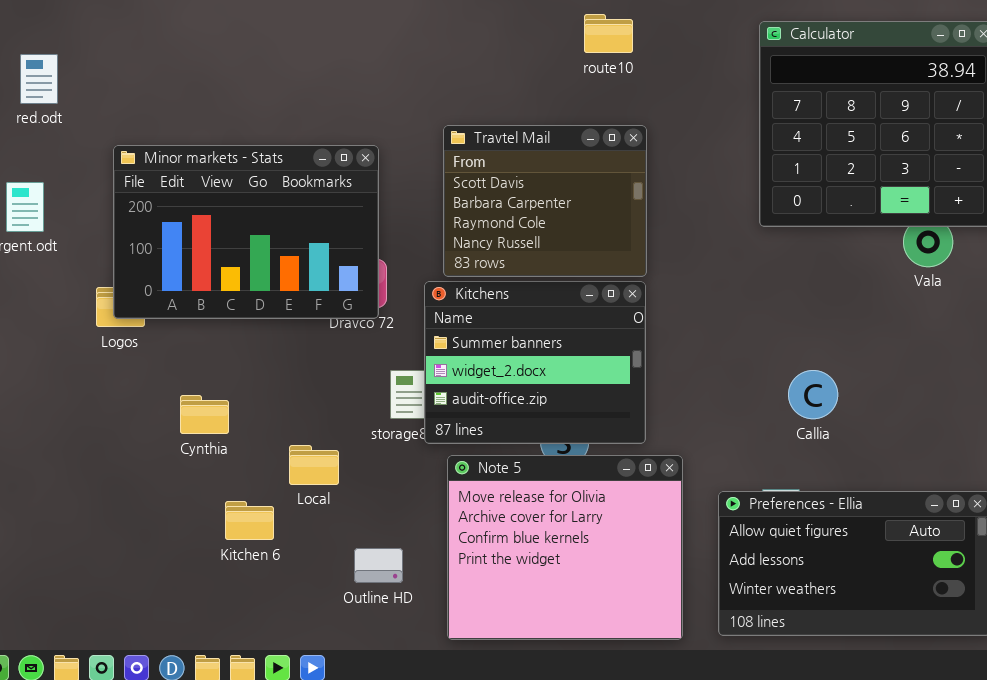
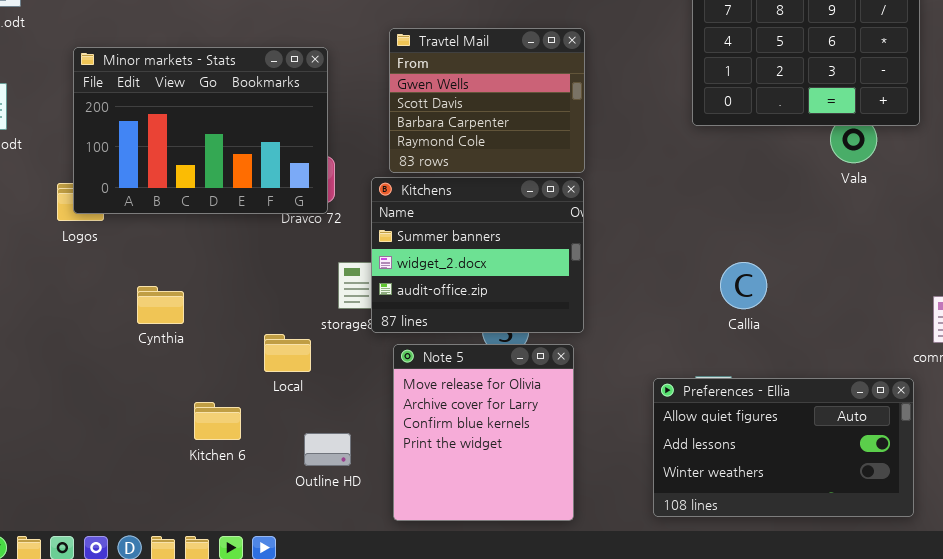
Travtel Mail: [443,125,647,277] -> [389,28,585,173], scrolled up 1 row
Local: [289,445,339,485] -> [264,334,311,372], moved
Note 5: [447,455,683,640] -> [393,344,574,521], resized
Kitchen 6: [225,501,274,540] -> [194,402,241,440], moved

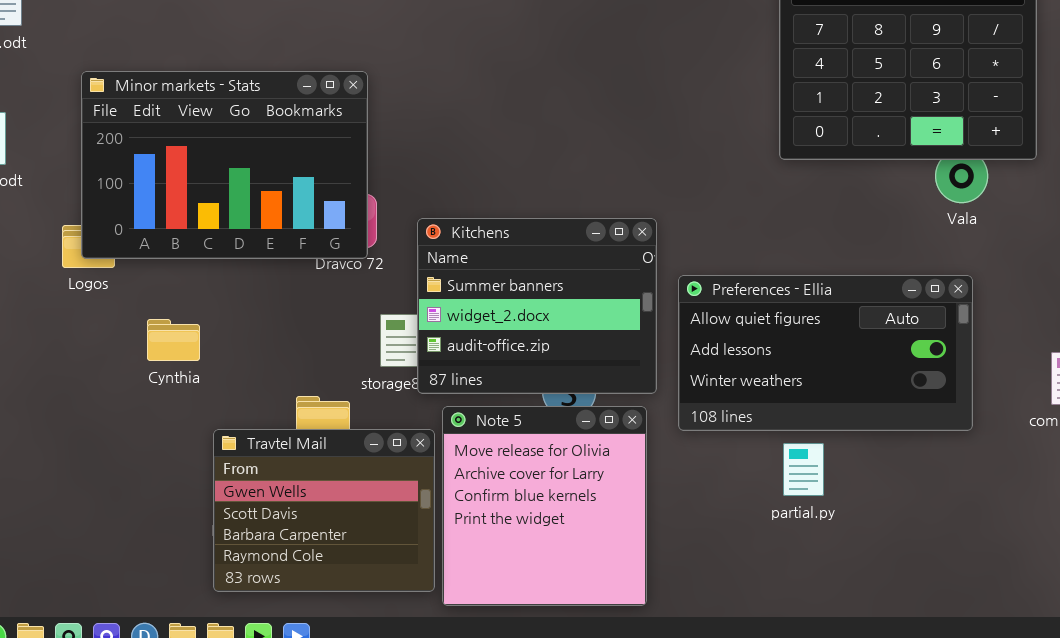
Travtel Mail: [389,28,585,173] -> [213,429,435,592], moved
Cynthia: [137,286,184,324] -> [147,319,200,361], moved
Preferences - Ellia: [653,378,914,517] -> [678,275,973,431], moved

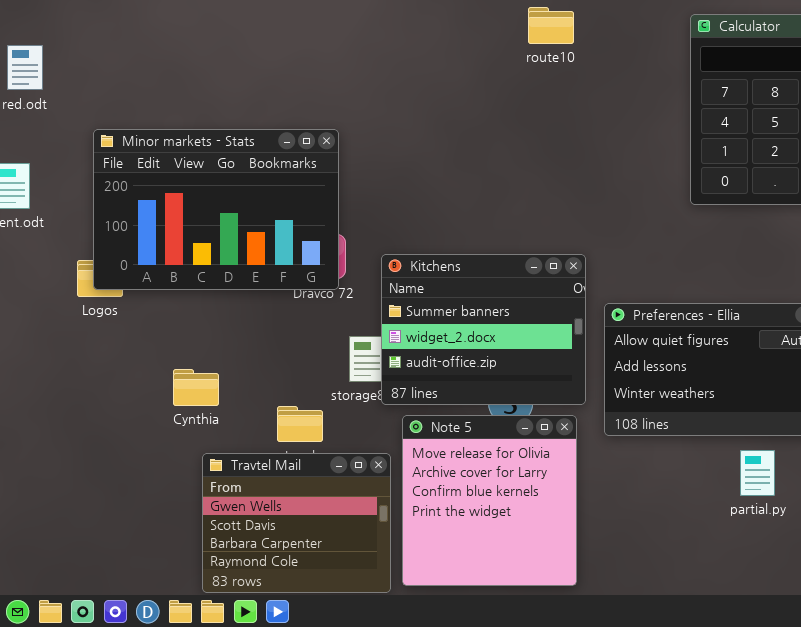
Cynthia: [147,319,200,361] -> [173,369,219,406], moved
Travtel Mail: [213,429,435,592] -> [202,453,391,593], moved
partial.py: [783,443,824,496] -> [740,450,775,496], moved

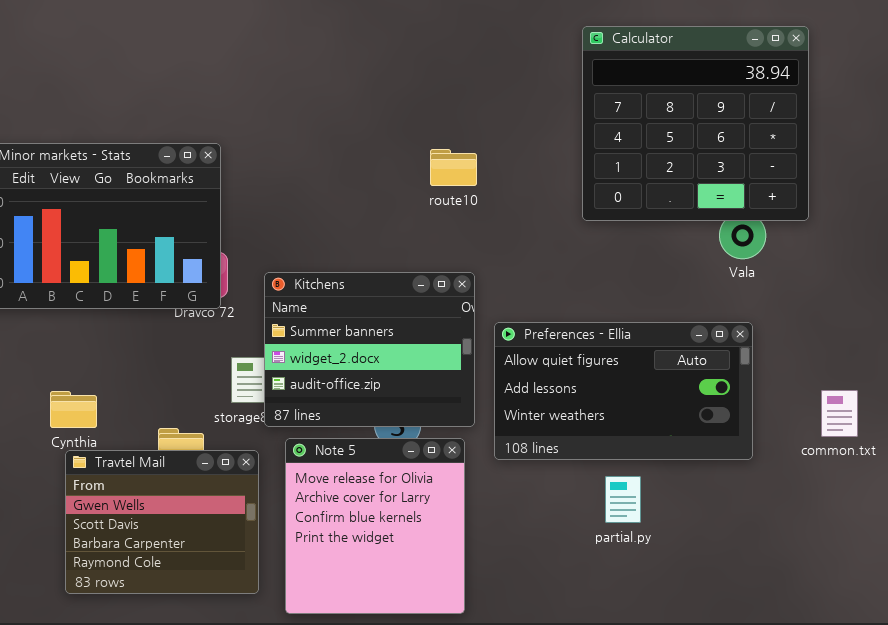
route10: [528,7,574,44] -> [430,149,477,186], moved
partial.py: [740,450,775,496] -> [605,476,641,523], moved
Travtel Mail: [202,453,391,593] -> [65,450,259,594], moved

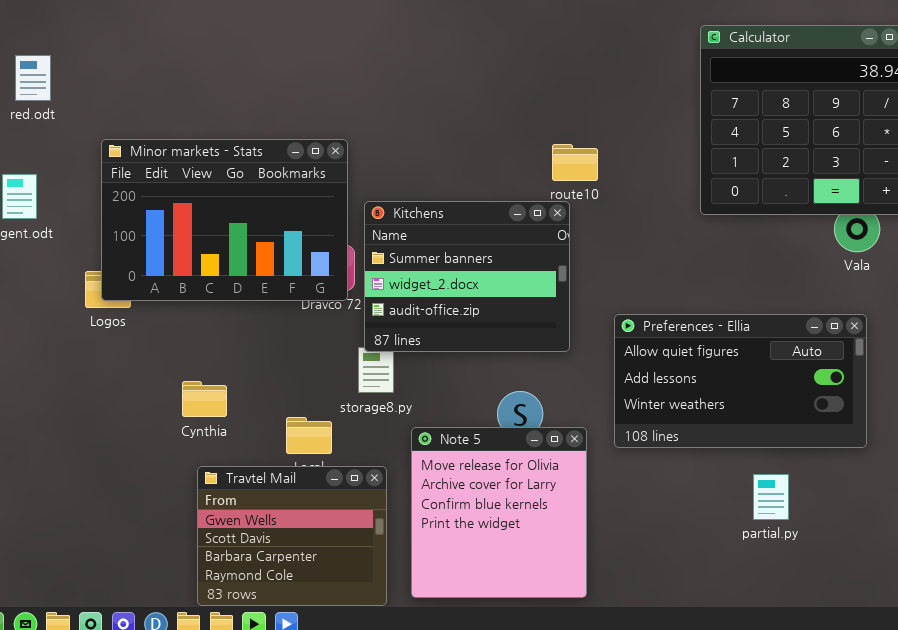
Kitchens: [264,272,475,427] -> [364,201,570,352], moved
Travtel Mail: [65,450,259,594] -> [197,466,387,606], moved
partial.py: [605,476,641,523] -> [753,474,789,520], moved

